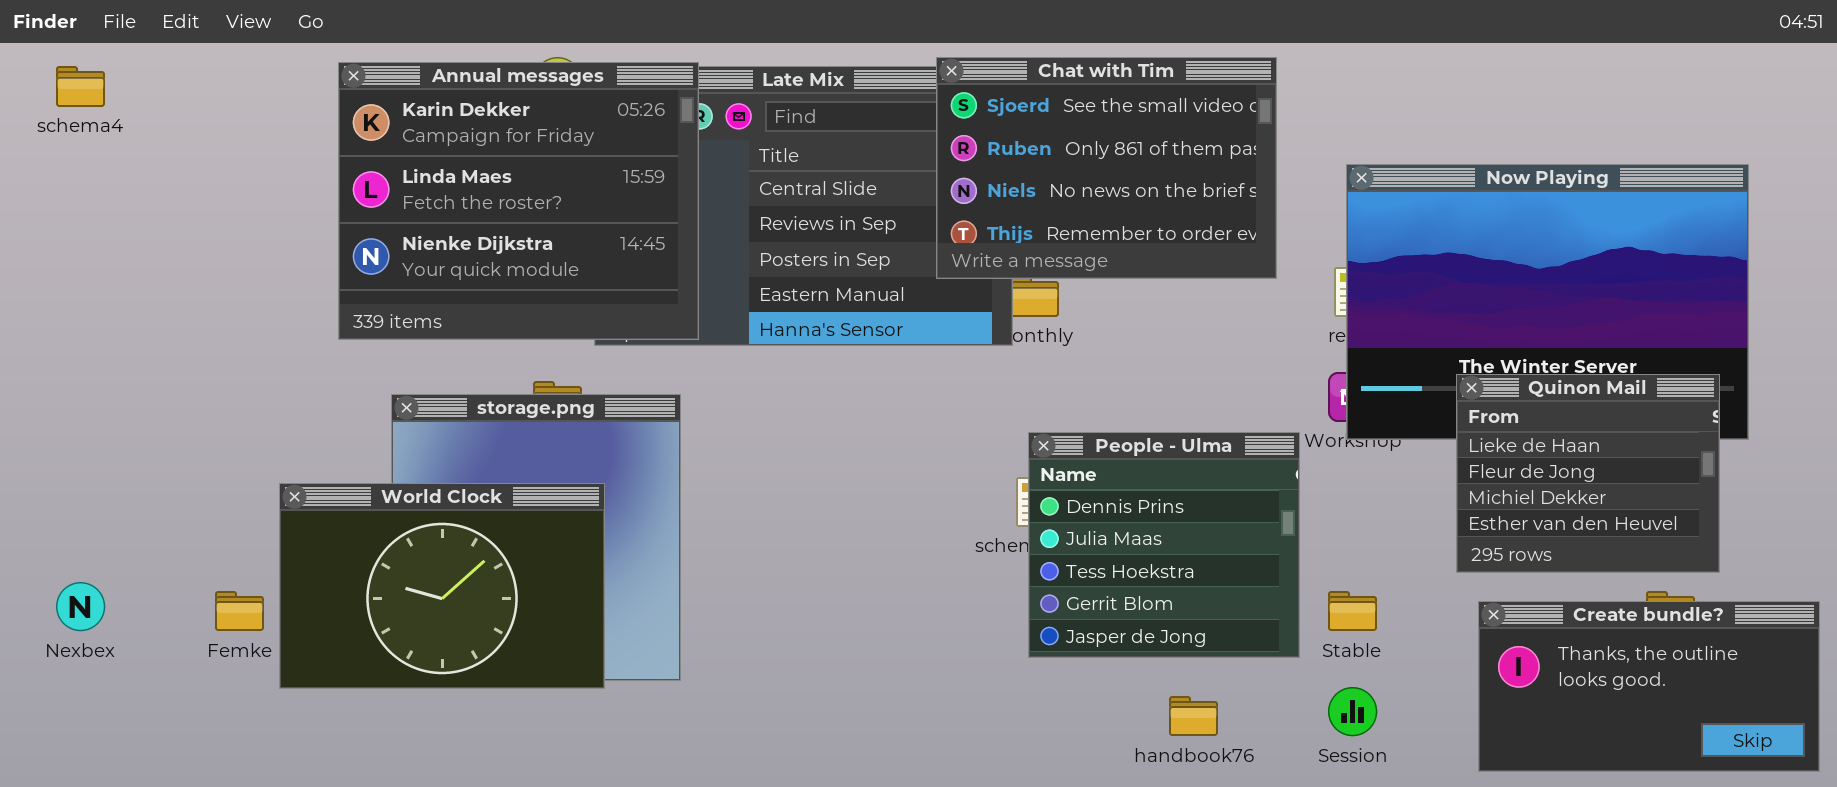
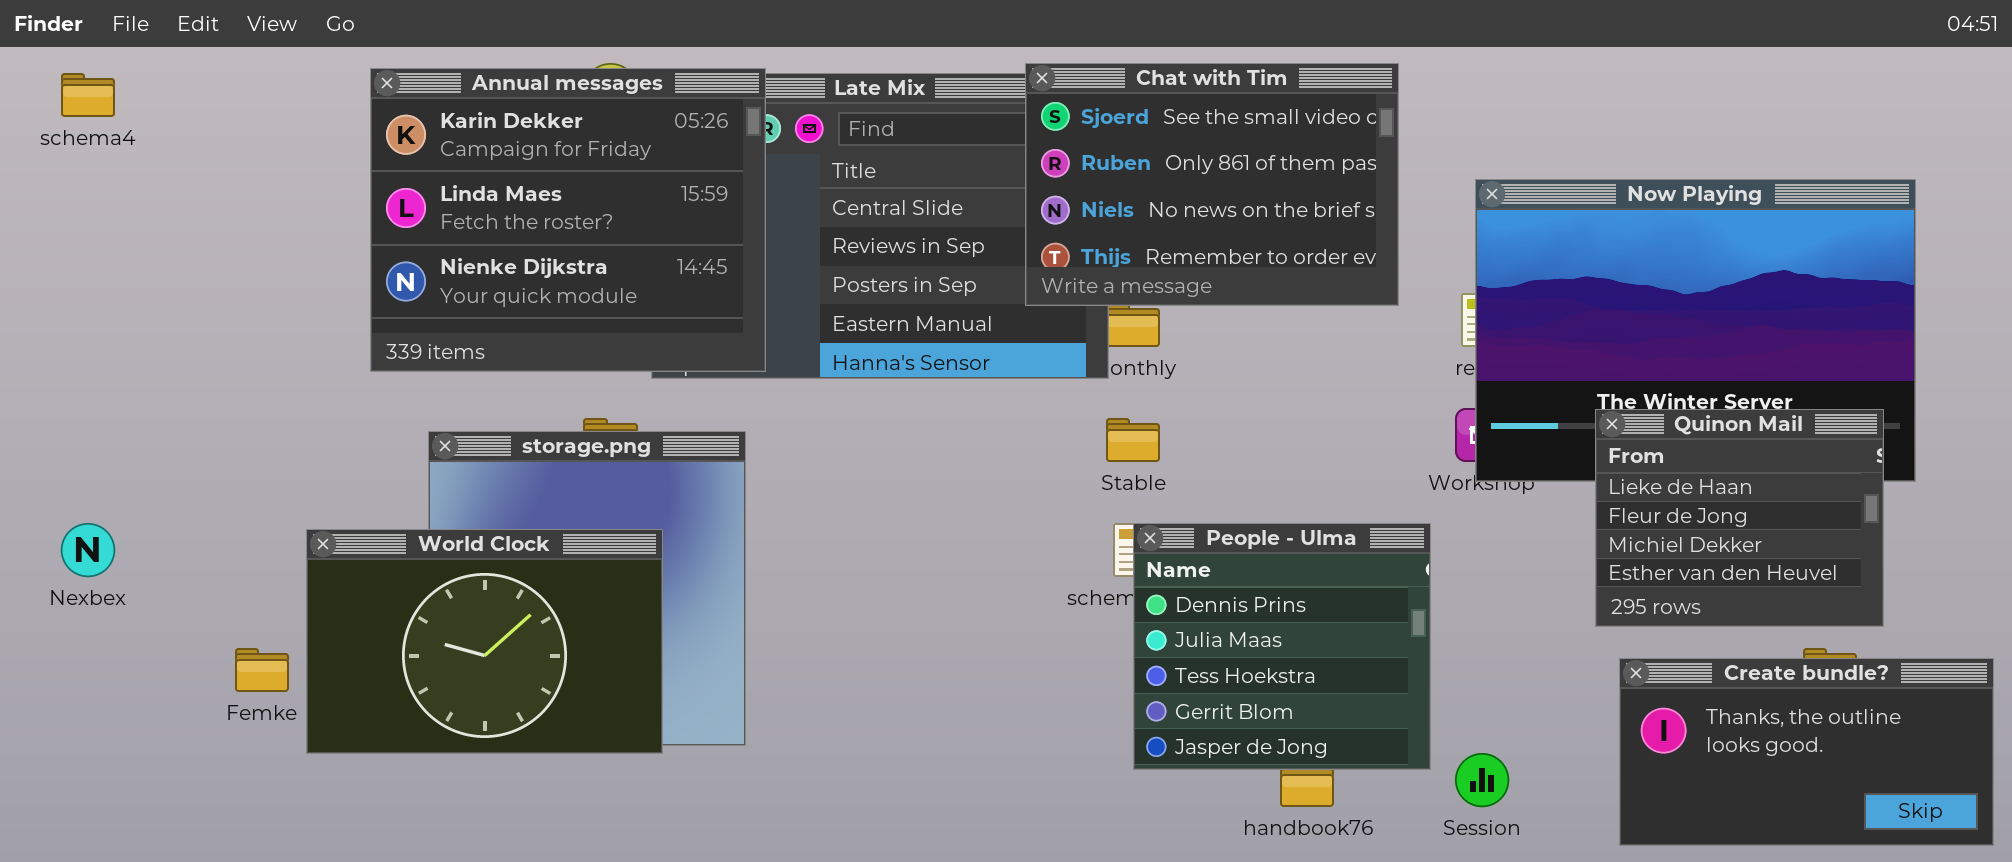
People - Ulma: [1028,432,1300,658] -> [1133,523,1431,770], moved
Nexbex: [56,582,105,631] -> [61,523,115,577], moved
Stable: [1328,591,1377,631] -> [1106,418,1160,462], moved

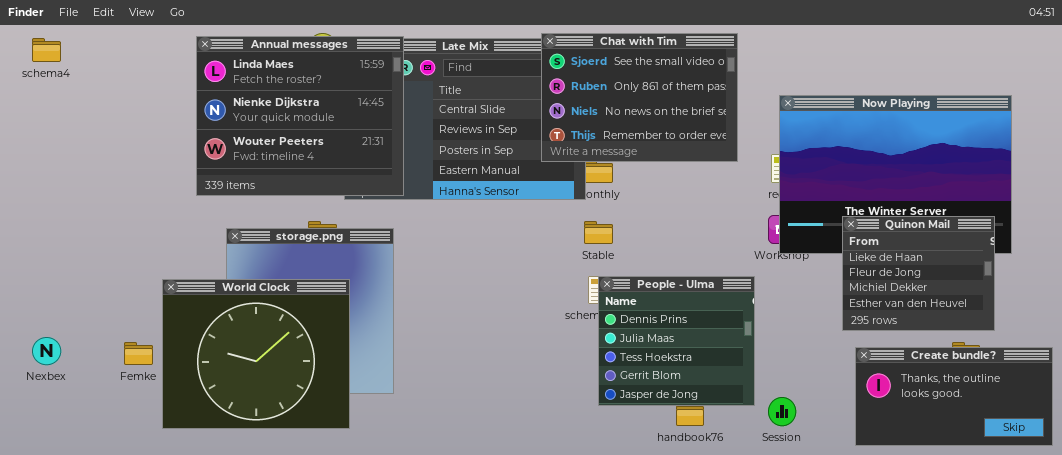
Annual messages: [370,68,766,372] -> [196,36,404,196], scrolled down 1 row
Nexbex: [61,523,115,577] -> [32,337,61,365], moved
World Clock: [306,529,663,754] -> [162,279,350,429], resized

